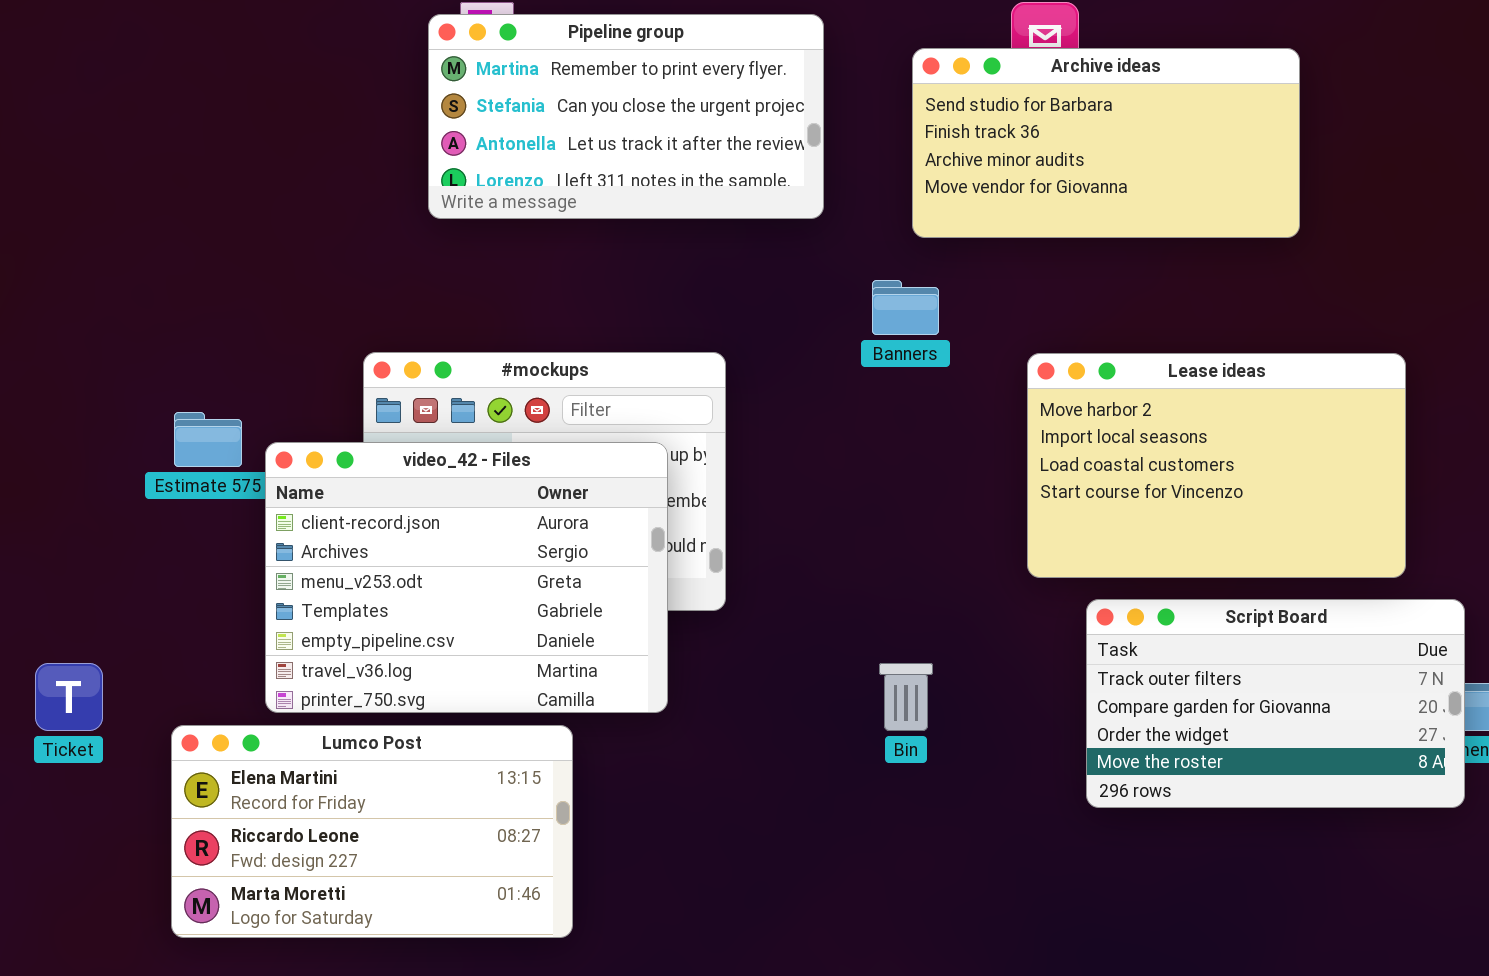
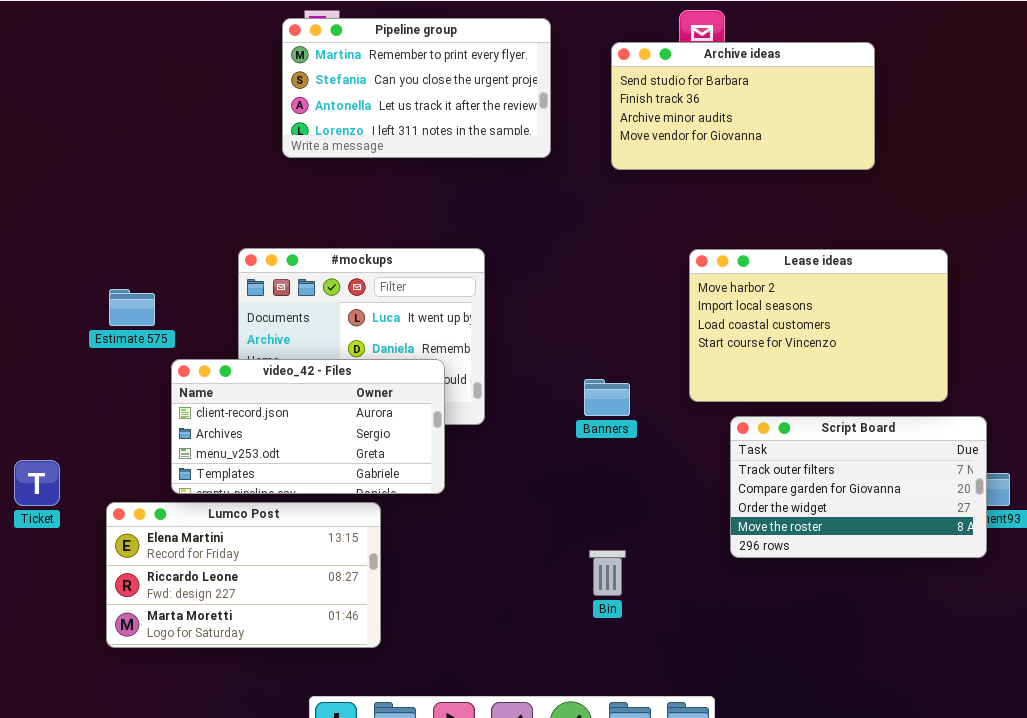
Banners: [872,280,939,335] -> [584,379,630,416], moved
video_42 - Files: [265,442,668,713] -> [171,359,445,494], resized
Bin: [879,663,933,731] -> [589,550,626,596], moved

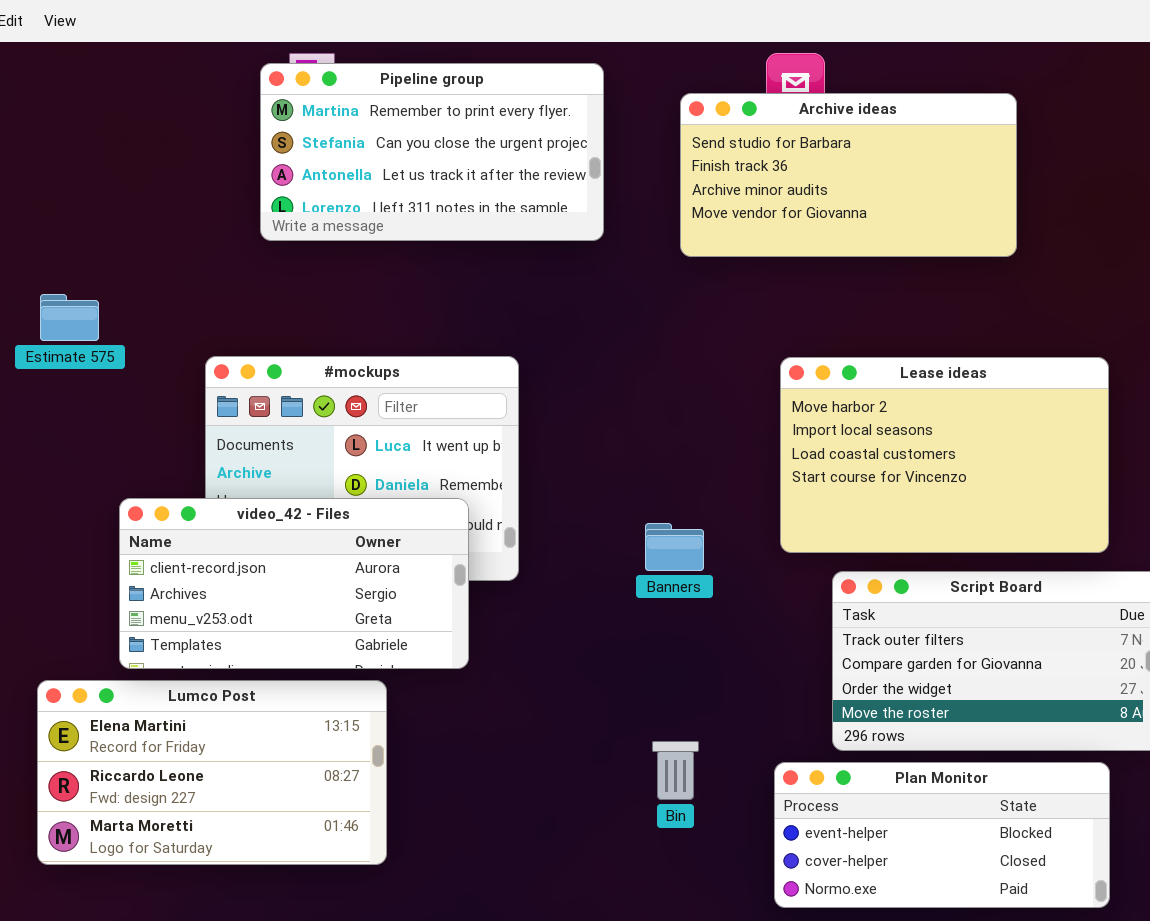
Estimate 575: [109,289,155,326] -> [40,294,99,341], moved
Plan Monitor: none -> [774,762,1110,908], opened

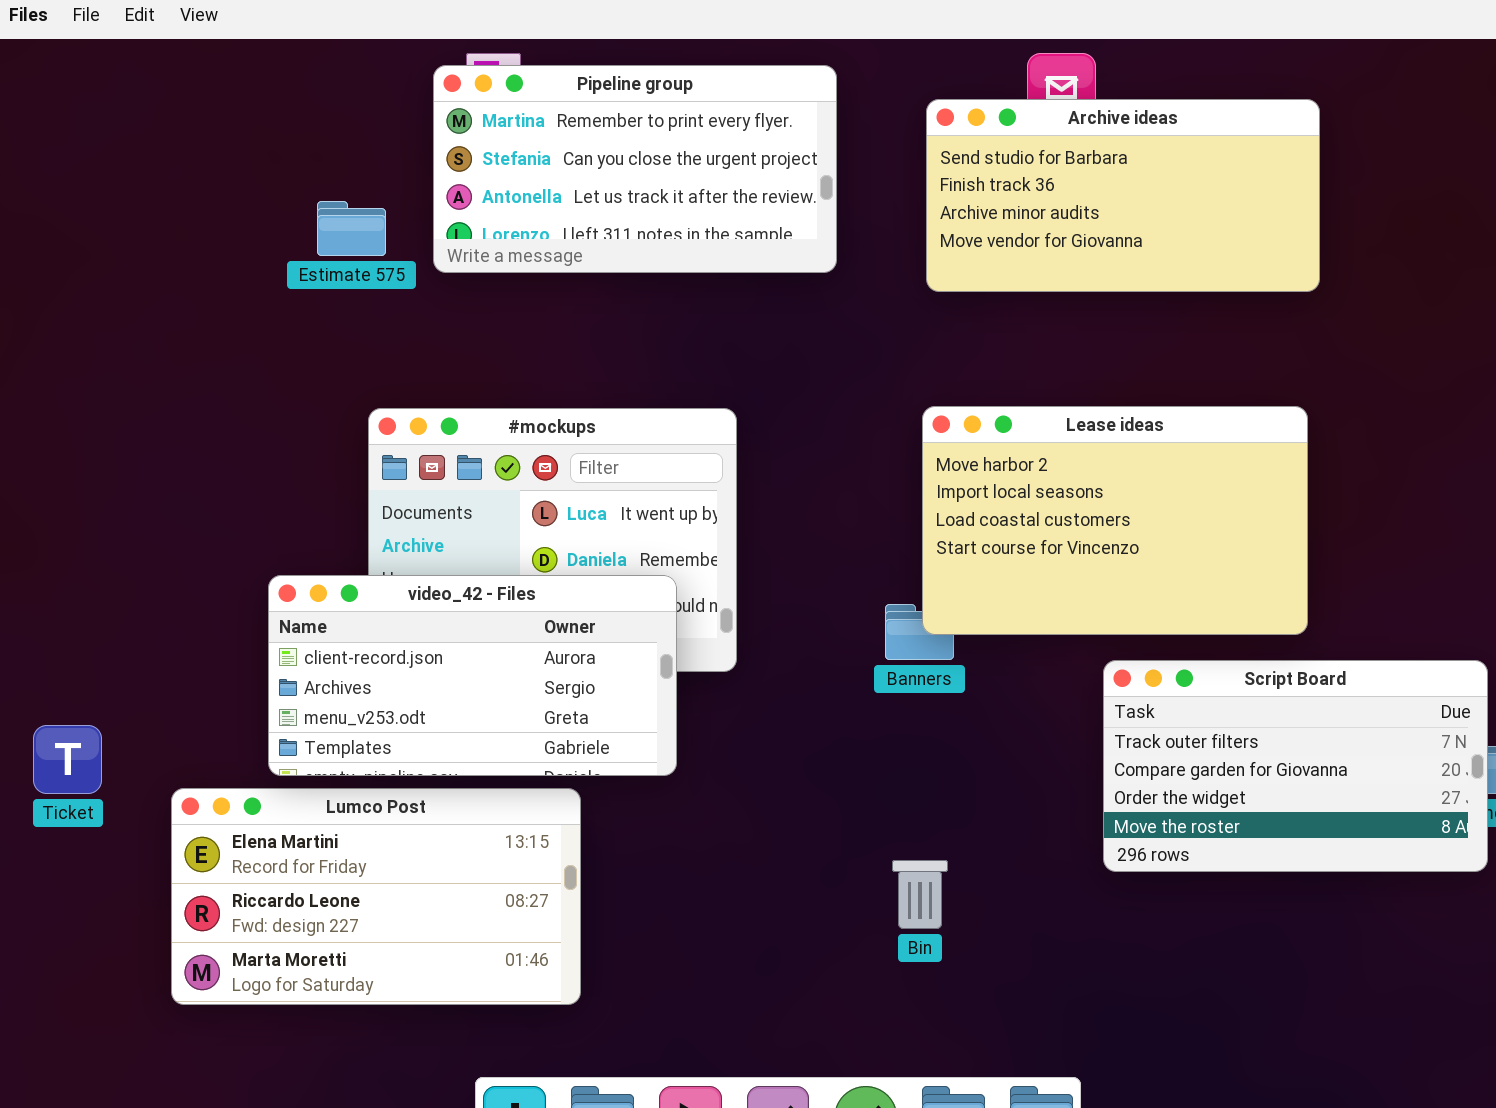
Estimate 575: [40,294,99,341] -> [317,201,386,256], moved
Lease ideas: [780,357,1109,553] -> [922,406,1308,635], moved
Plan Monitor: [774,762,1110,908] -> none, closed

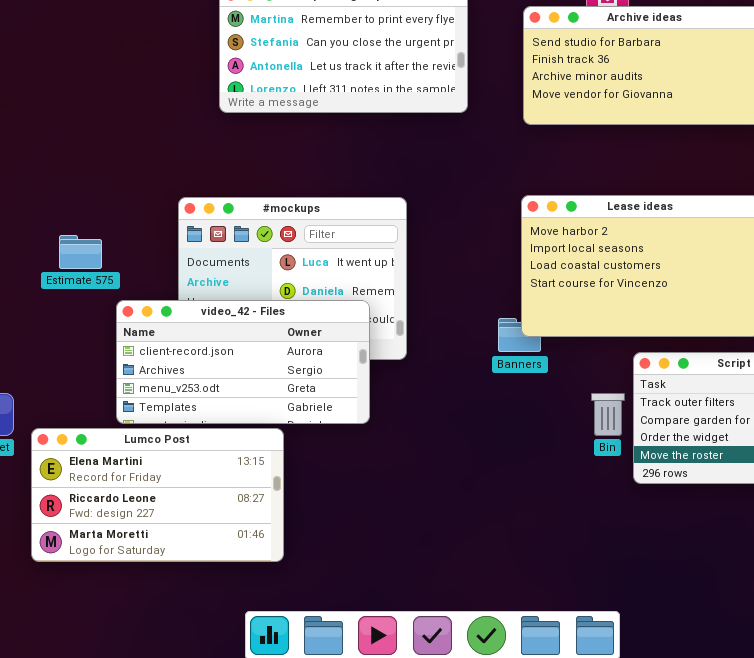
Estimate 575: [317,201,386,256] -> [59,235,102,269], moved
Lumco Post: [171,788,581,1005] -> [31,428,284,562], moved
Bin: [892,860,948,929] -> [591,393,625,436], moved

